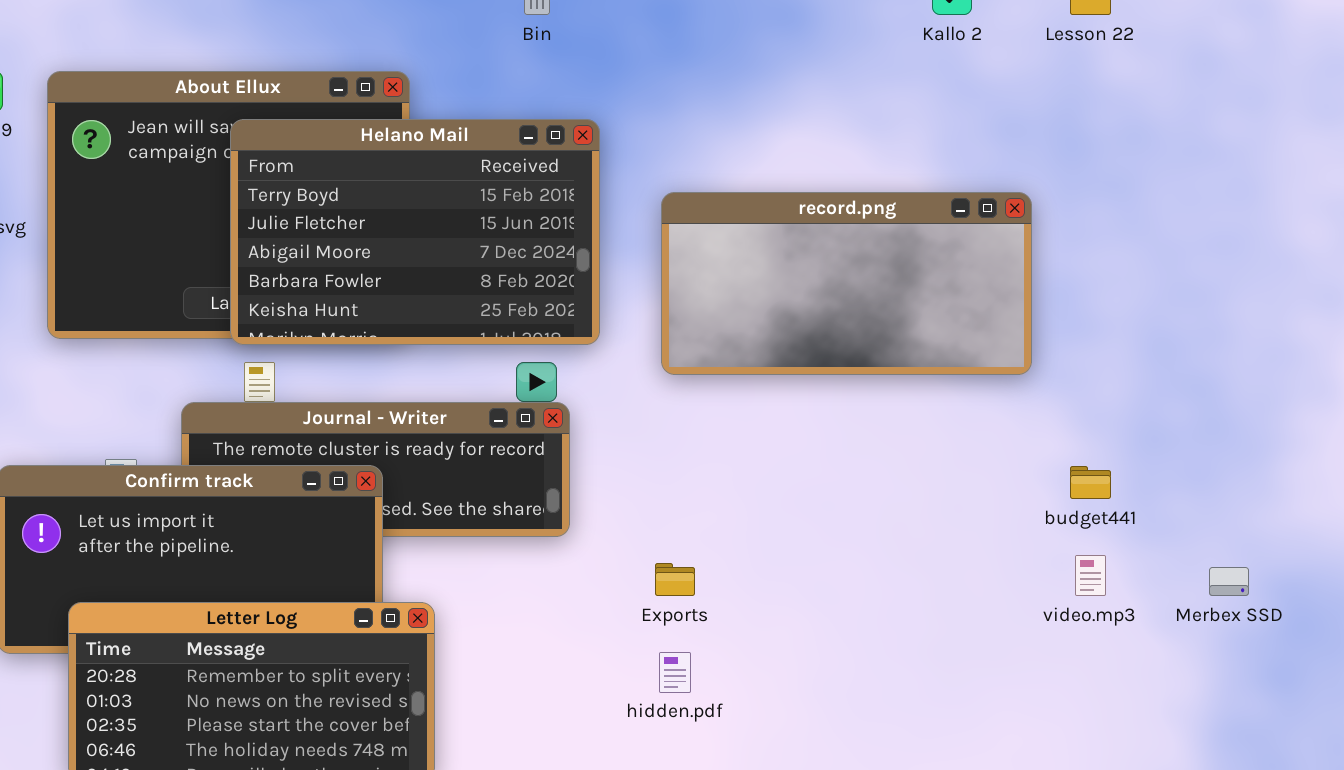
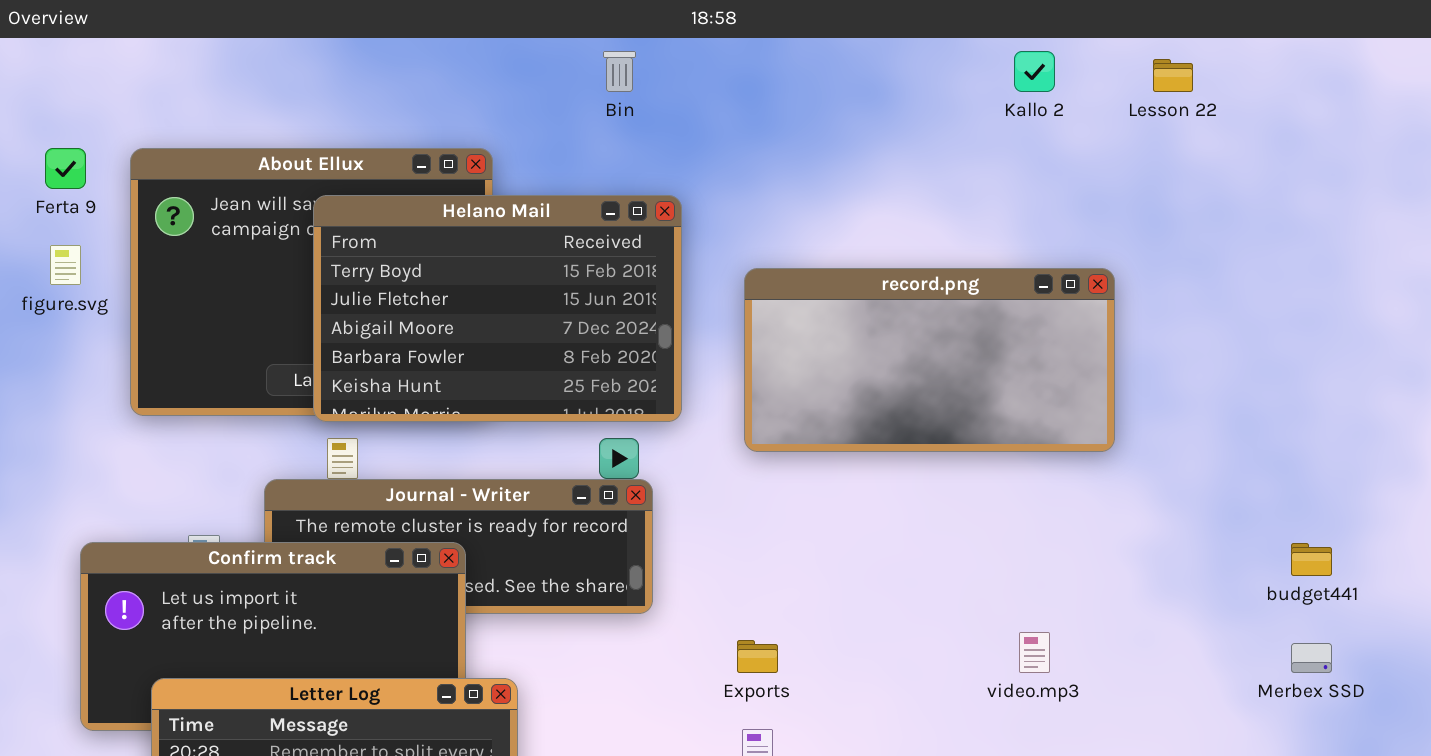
budget441: [1070,466,1111,499] -> [1291,543,1332,576], moved
video.mp3: [1075,555,1106,596] -> [1019,632,1050,673], moved

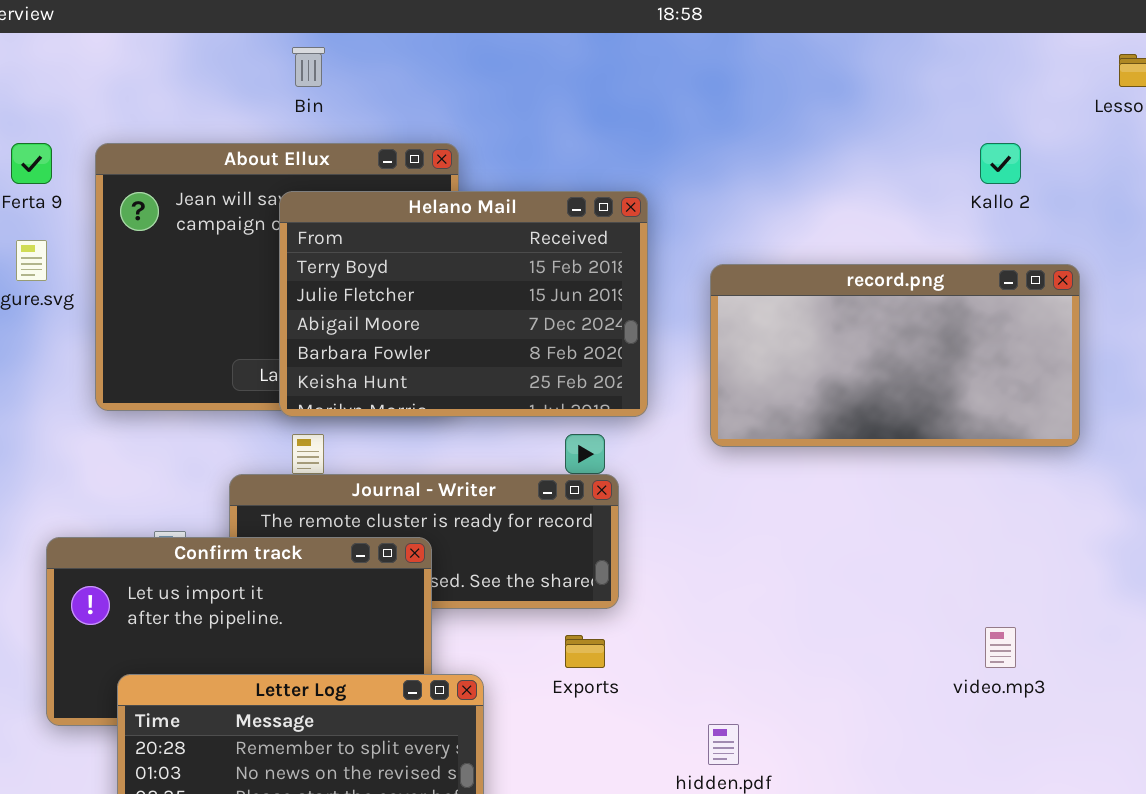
Bin: [603,51,636,92] -> [292,47,325,87], moved
Kallo 2: [1014,51,1055,92] -> [980,143,1021,184], moved
Exports: [737,640,778,673] -> [565,635,605,668], moved

